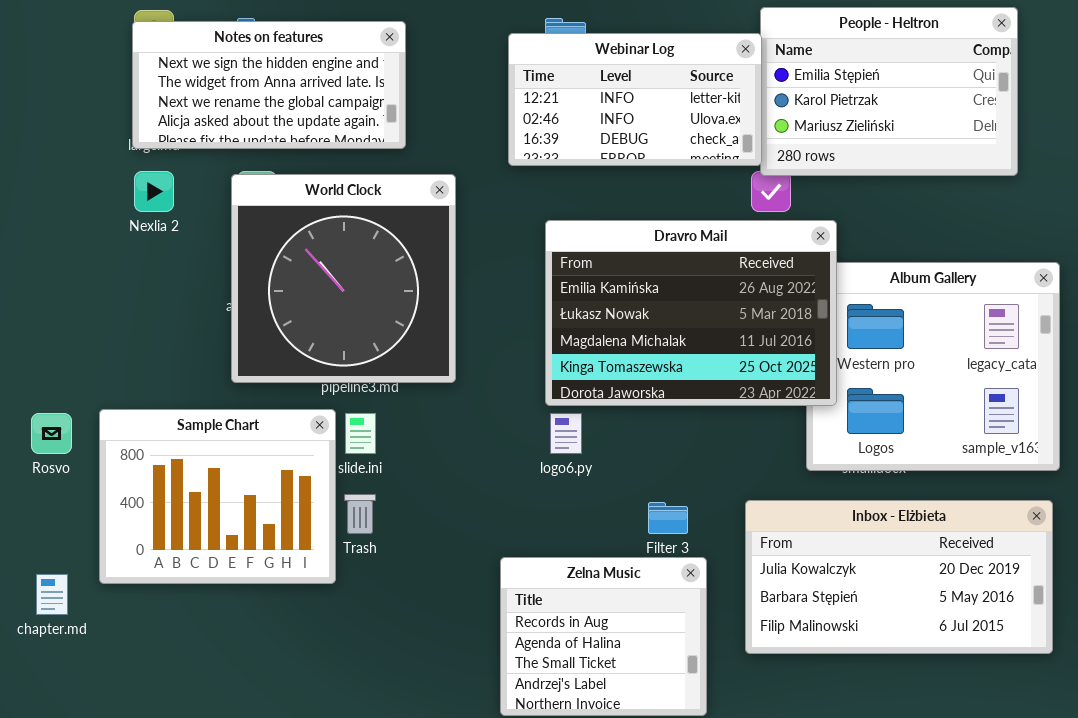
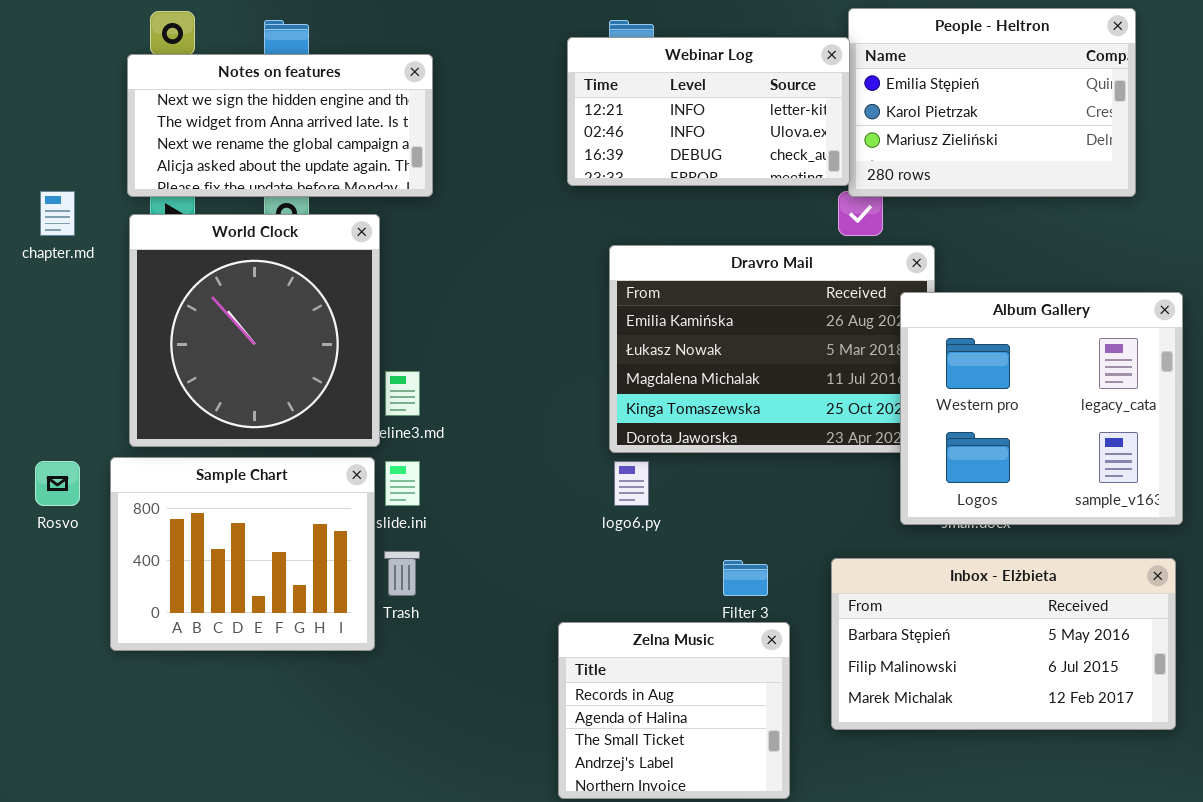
Notes on features: [132,21,406,149] -> [127,54,433,197], moved
World Clock: [231,174,456,383] -> [129,214,380,447], moved
Album Gallery: [806,262,1060,471] -> [900,292,1183,525], raised
Inbox - Elżbieta: [745,500,1053,654] -> [831,558,1176,730], scrolled down 1 row
chapter.md: [36,574,68,615] -> [40,191,75,236], moved

